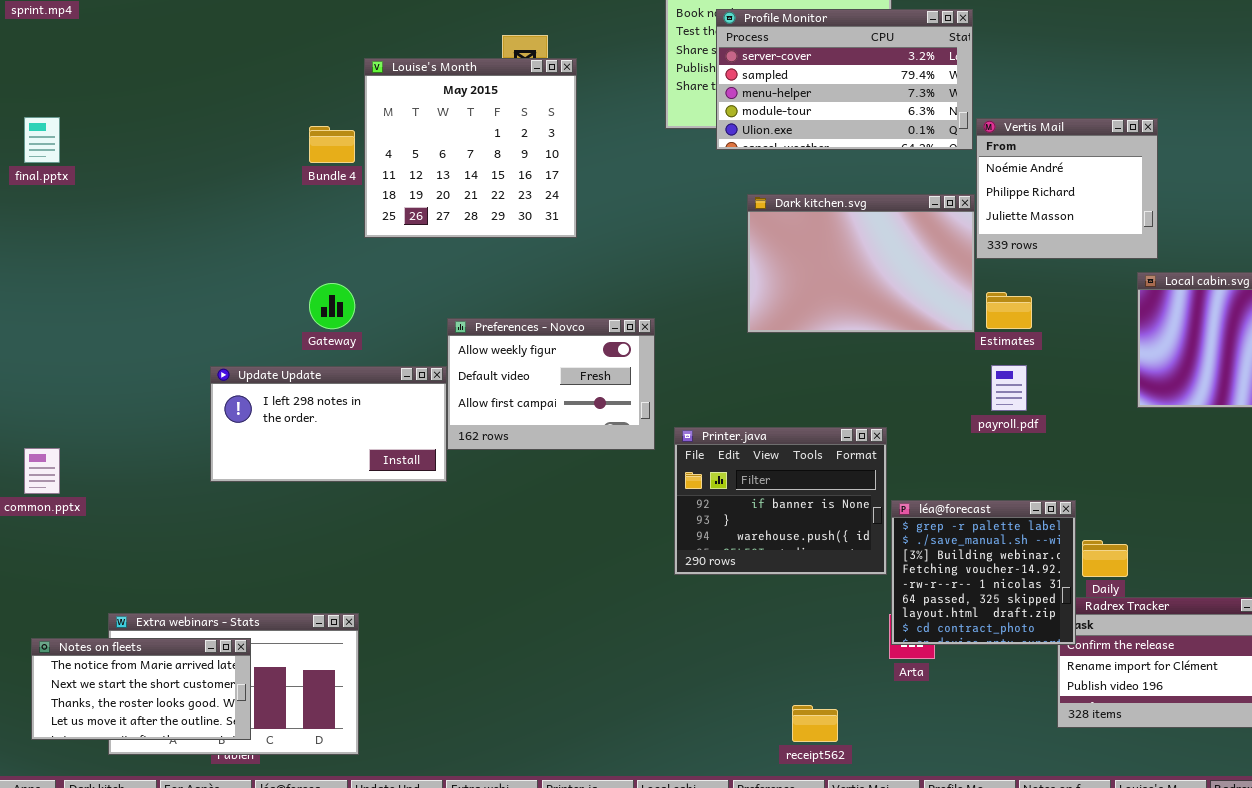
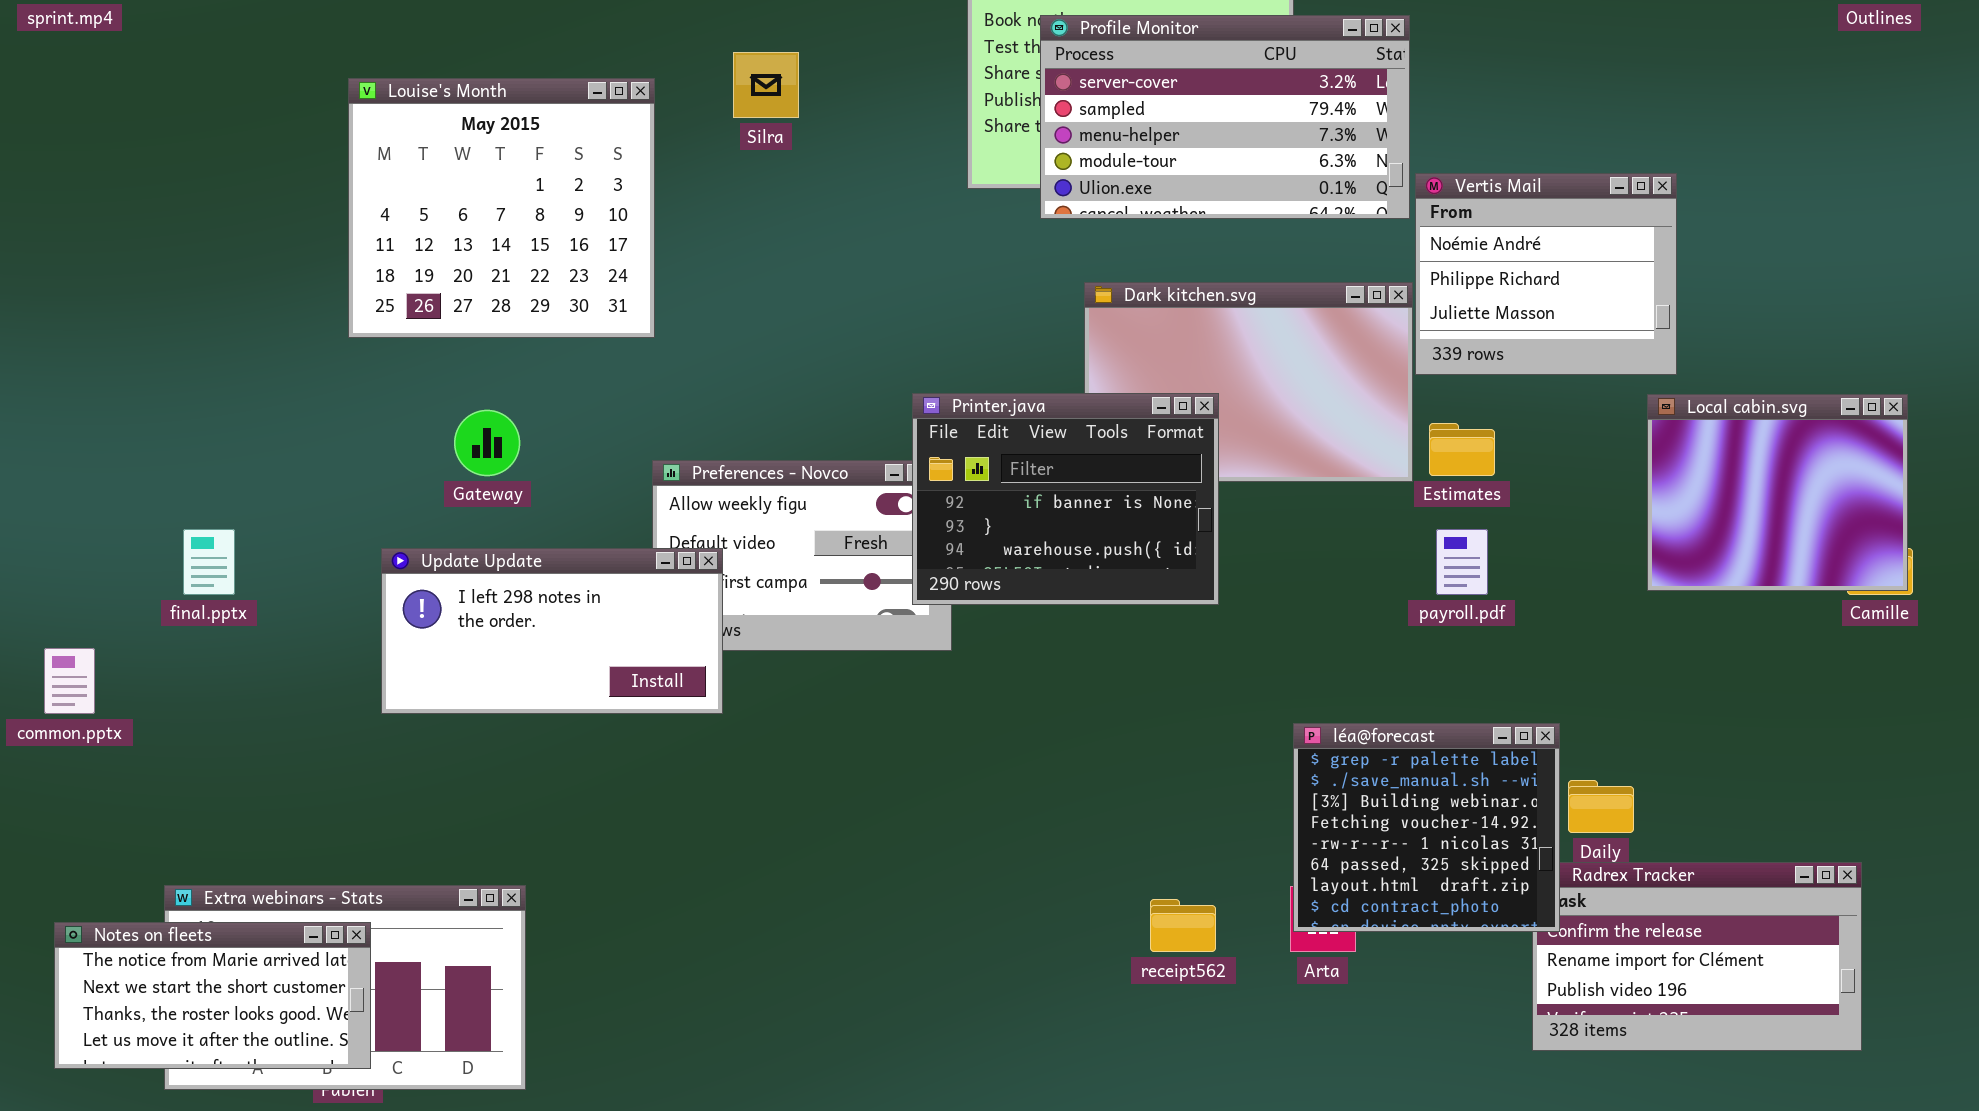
Louise's Month: [364,58,577,238] -> [348,78,655,338], moved
final.pptx: [24,117,60,163] -> [183,529,235,595], moved
Update Update: [210,366,447,482] -> [381,548,723,714], moved
Printer.java: [674,427,887,575] -> [912,393,1219,605], moved
receipt562: [792,705,838,742] -> [1150,899,1216,952], moved

